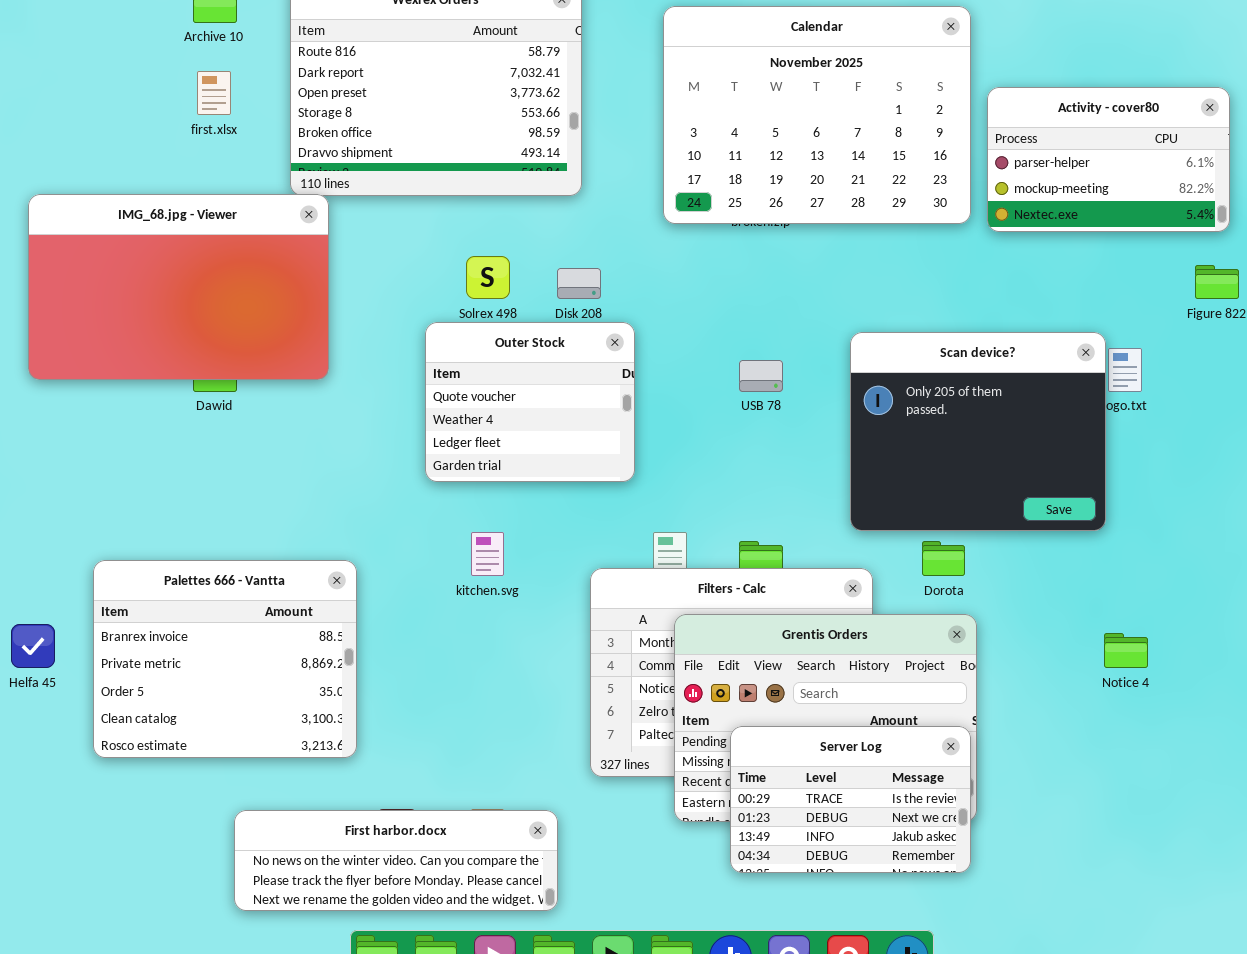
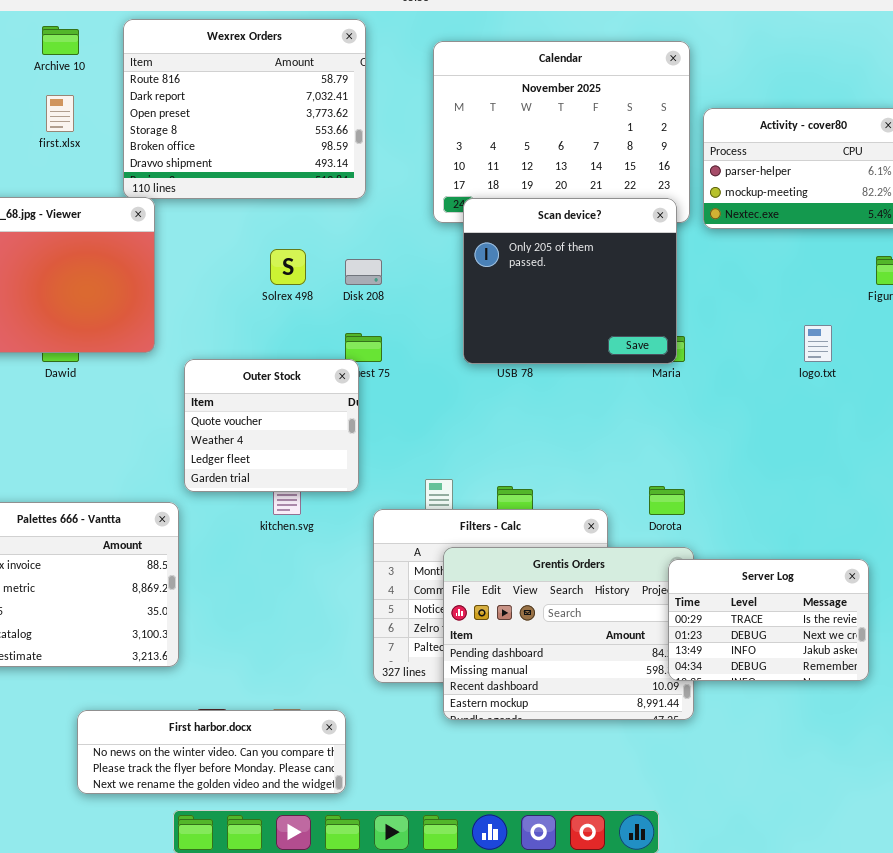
Outer Stock: [425,322,635,482] -> [184,359,359,492], moved
Scan device?: [850,332,1106,531] -> [463,198,677,364], moved
Server Log: [730,726,971,873] -> [668,559,869,681], moved

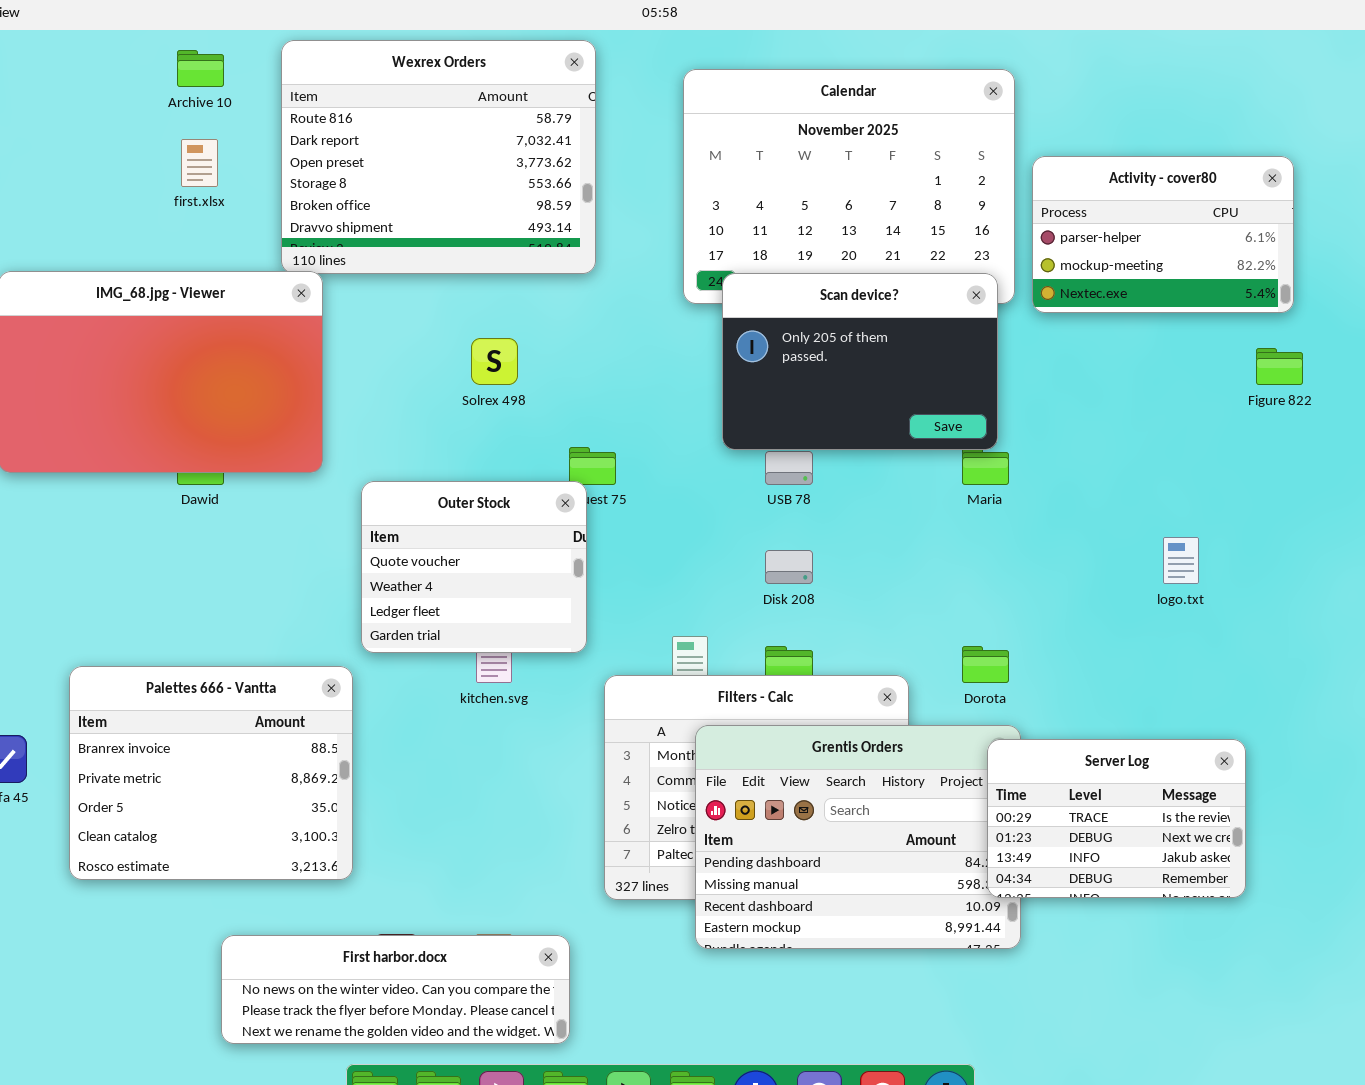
Scan device?: [463,198,677,364] -> [722,273,998,450], resized
Disk 208: [345,259,382,285] -> [765,550,813,584], moved
logo.txt: [804,325,832,362] -> [1163,537,1199,584], moved

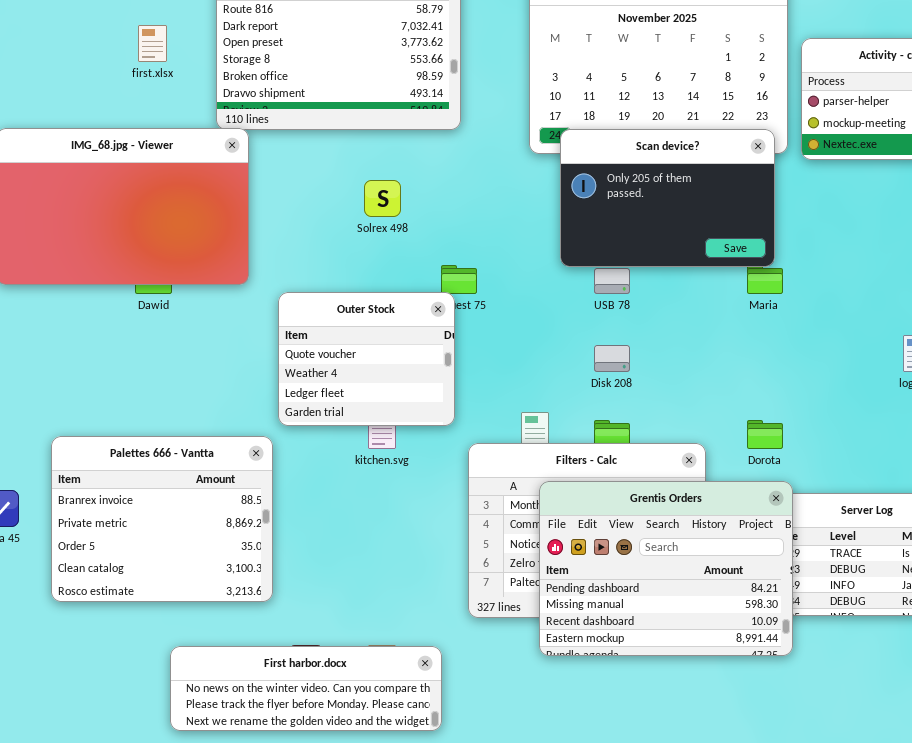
Grentis Orders: [695,725,1021,949] -> [539,481,793,656], raised

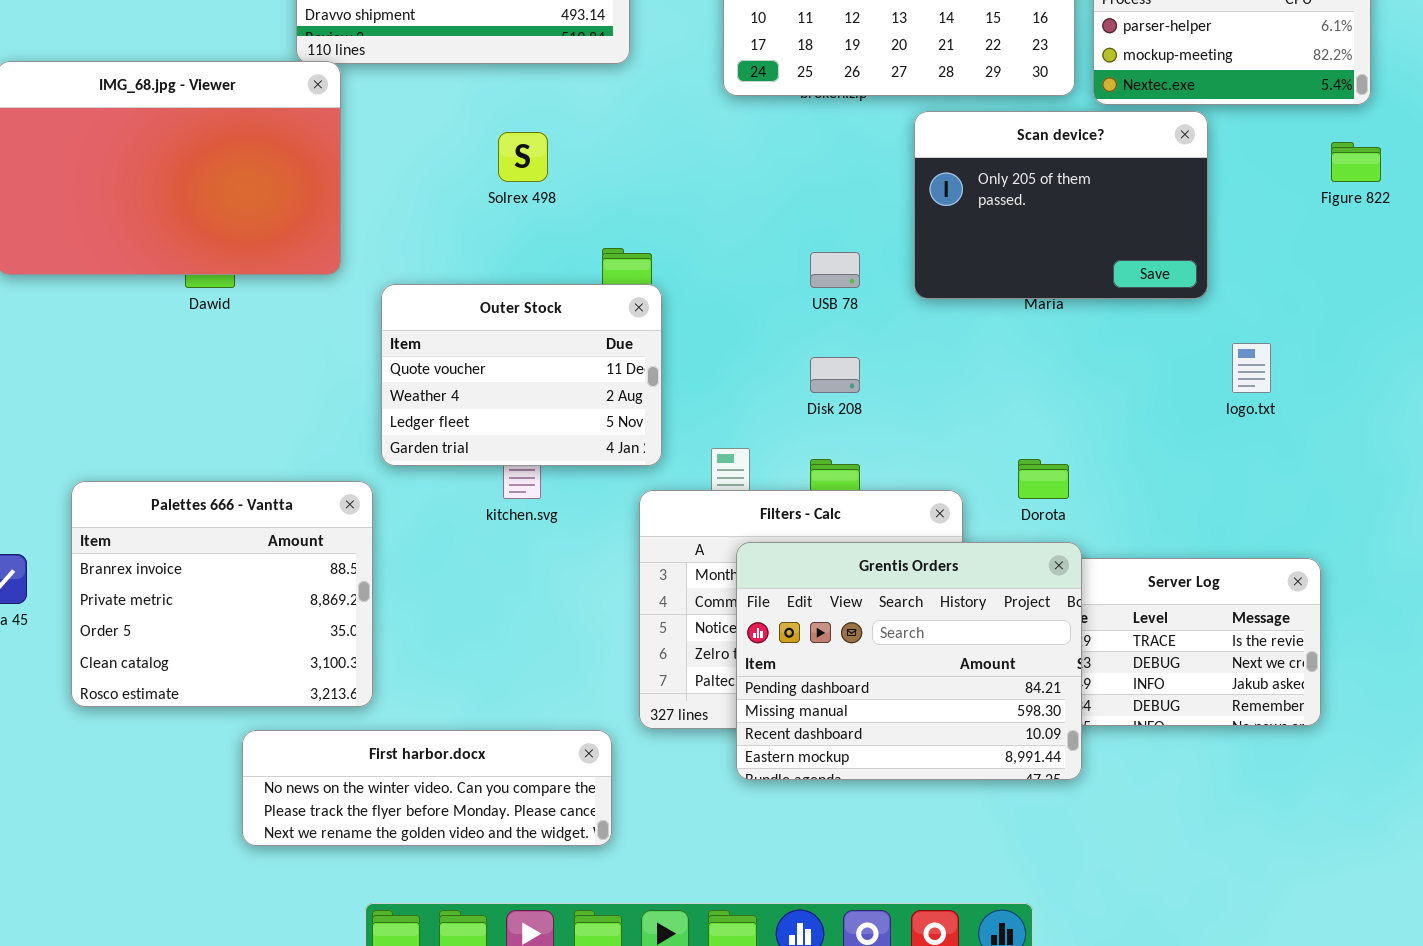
Scan device?: [560,129,775,267] -> [914,111,1208,299], moved
Outer Stock: [278,292,455,426] -> [381,284,662,466], resized
First harbor.docx: [170,646,442,731] -> [242,730,612,846], moved

